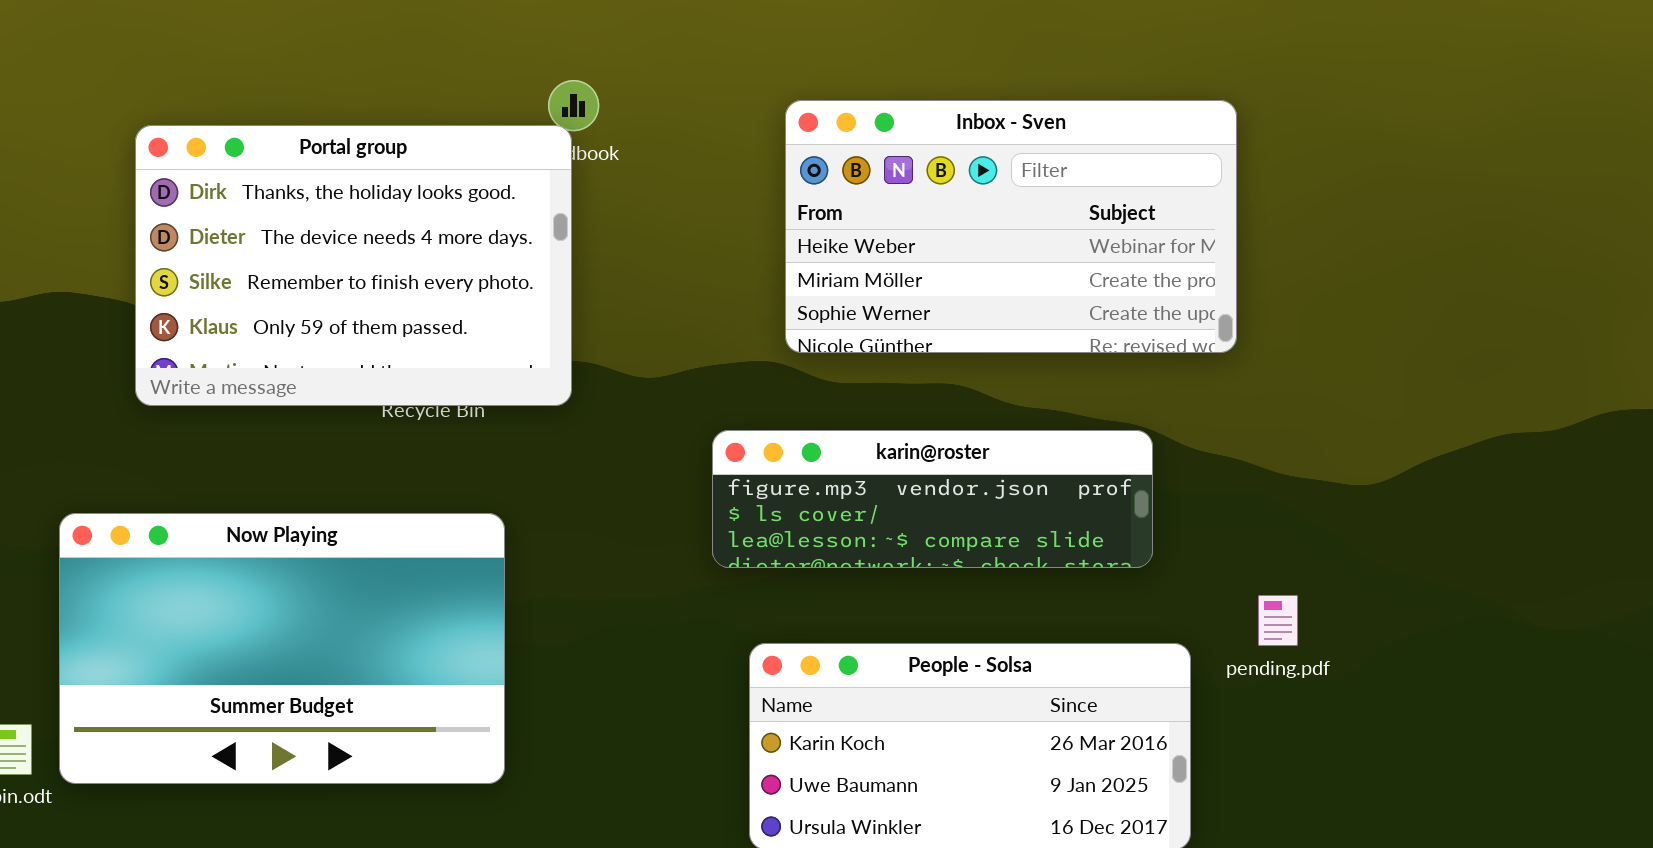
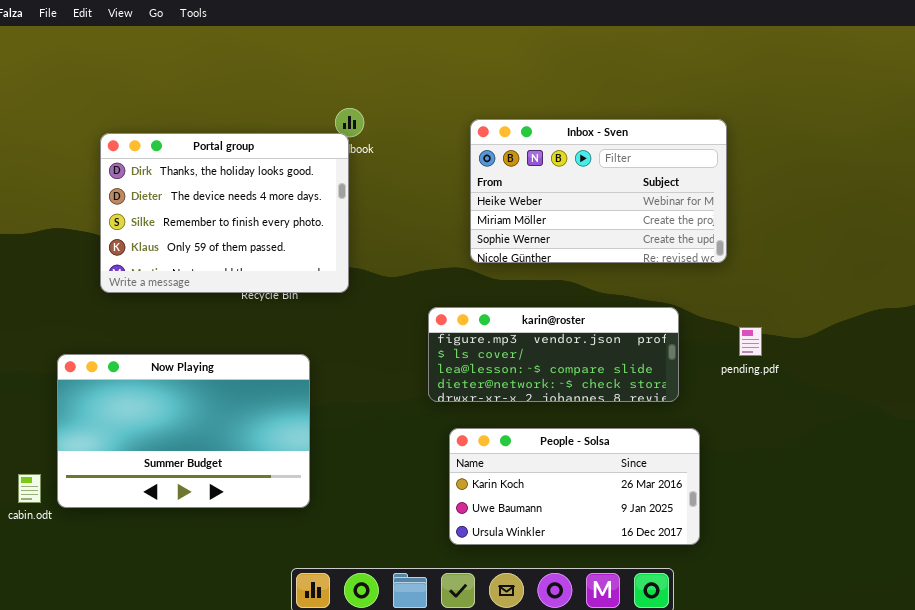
karin@roster: [712,430,1153,568] -> [428,307,679,402], resized
pending.pdf: [1258,595,1298,646] -> [739,327,762,356], moved

